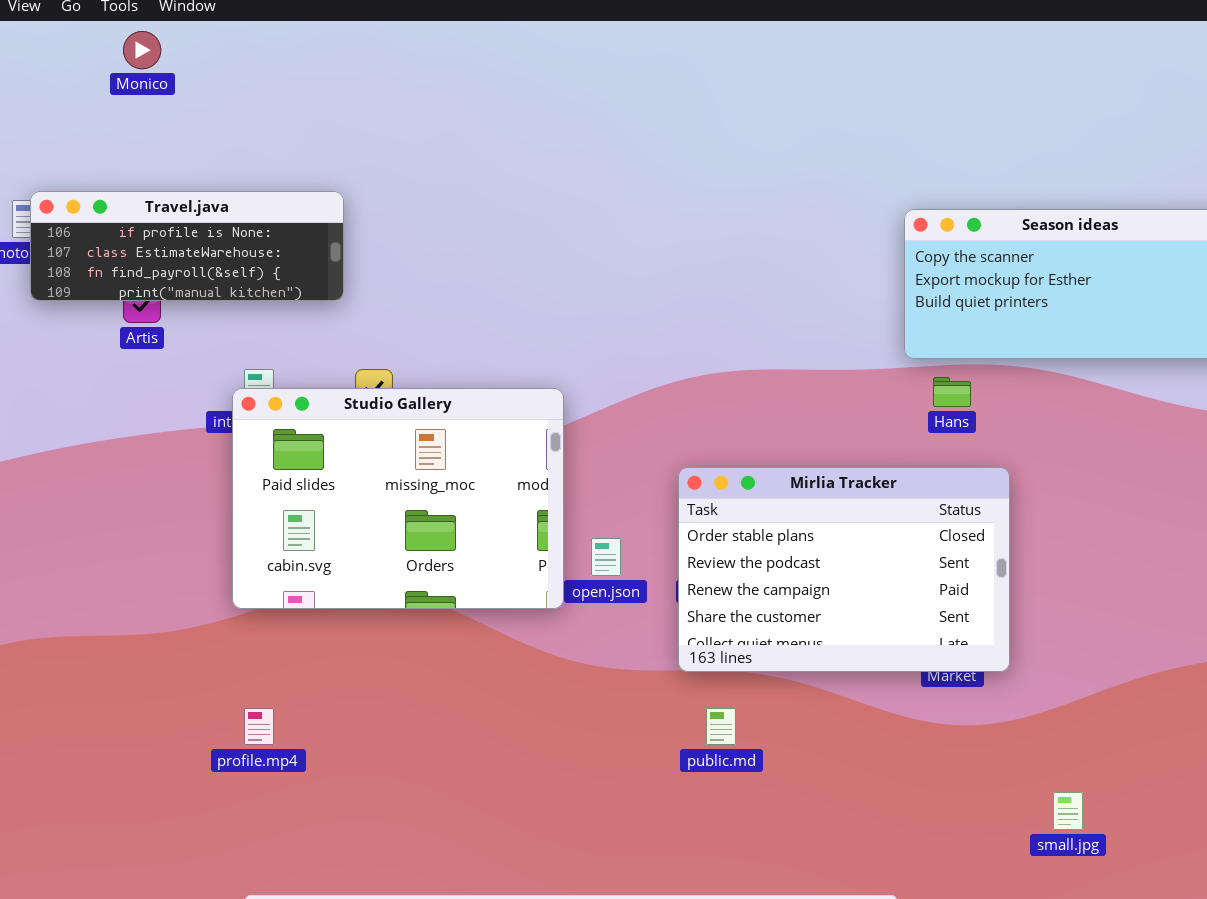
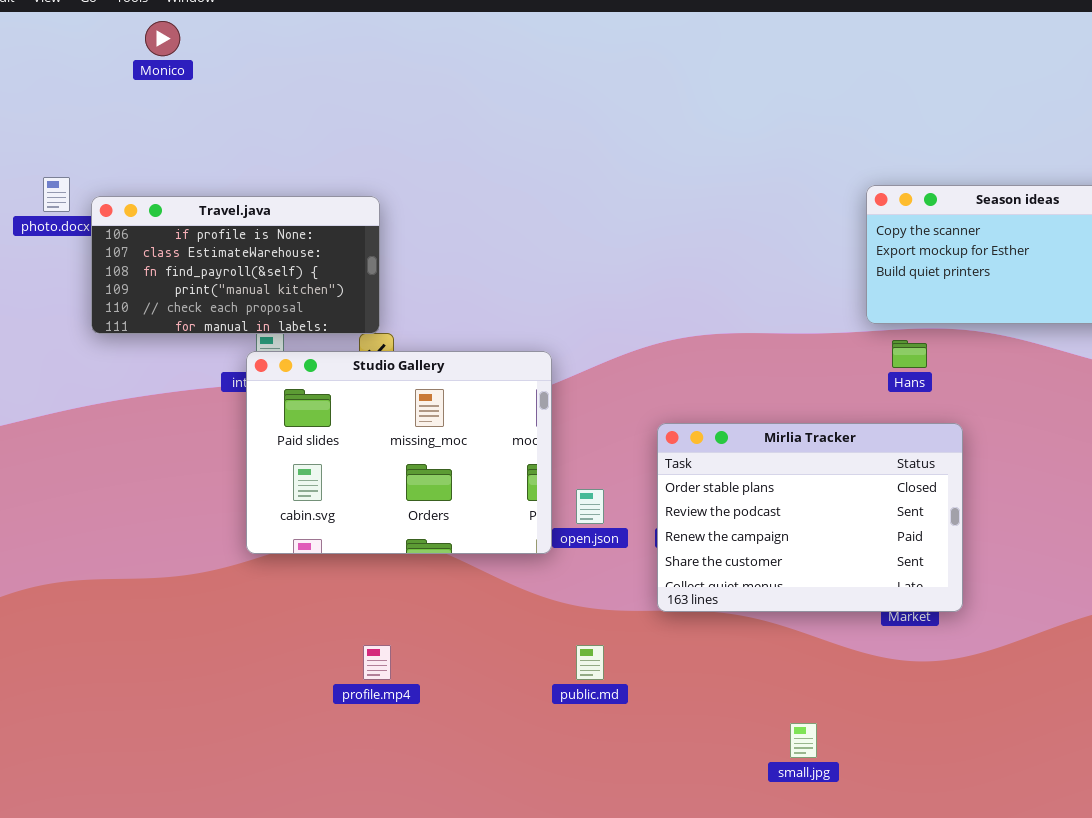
Travel.java: [30,191,344,301] -> [91,196,380,334], moved, resized
profile.mp4: [244,708,274,745] -> [363,645,391,680], moved
public.md: [706,708,736,745] -> [576,645,604,680], moved
small.jpg: [1053,792,1083,830] -> [790,723,817,758], moved

